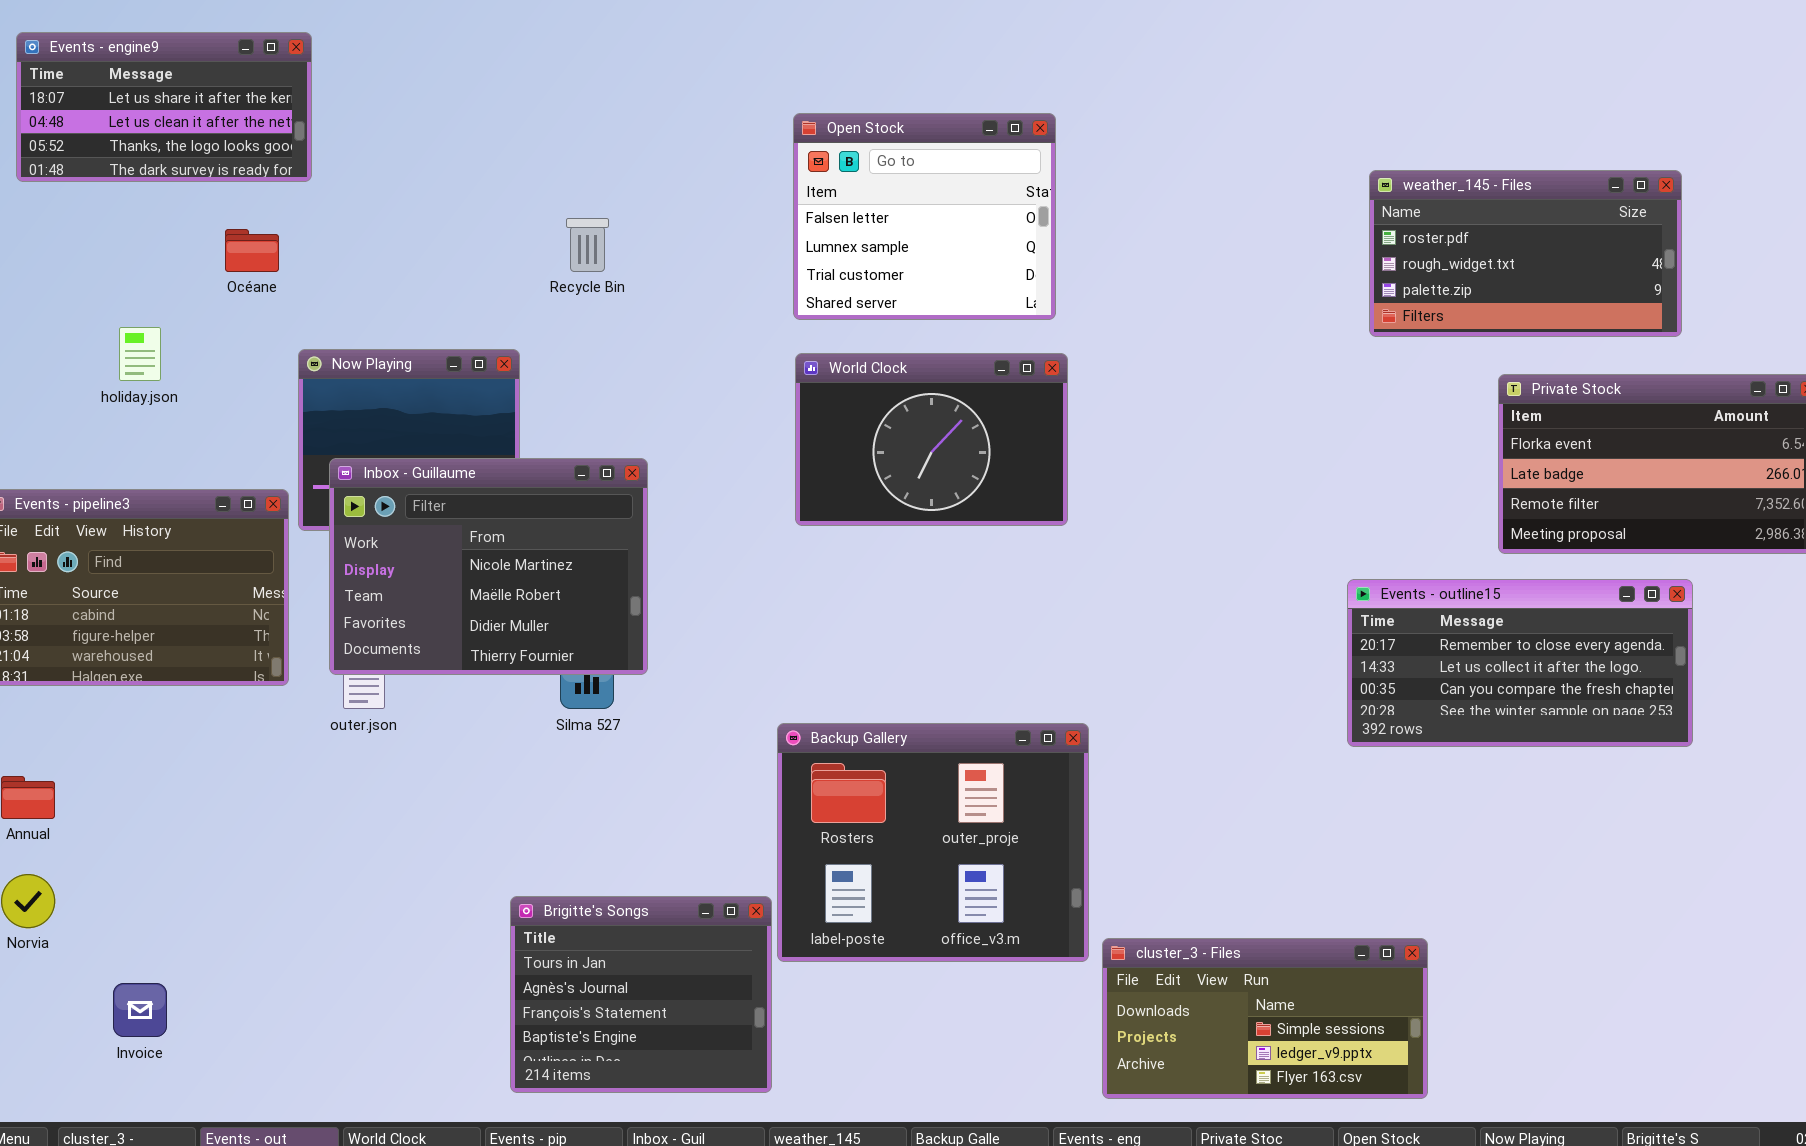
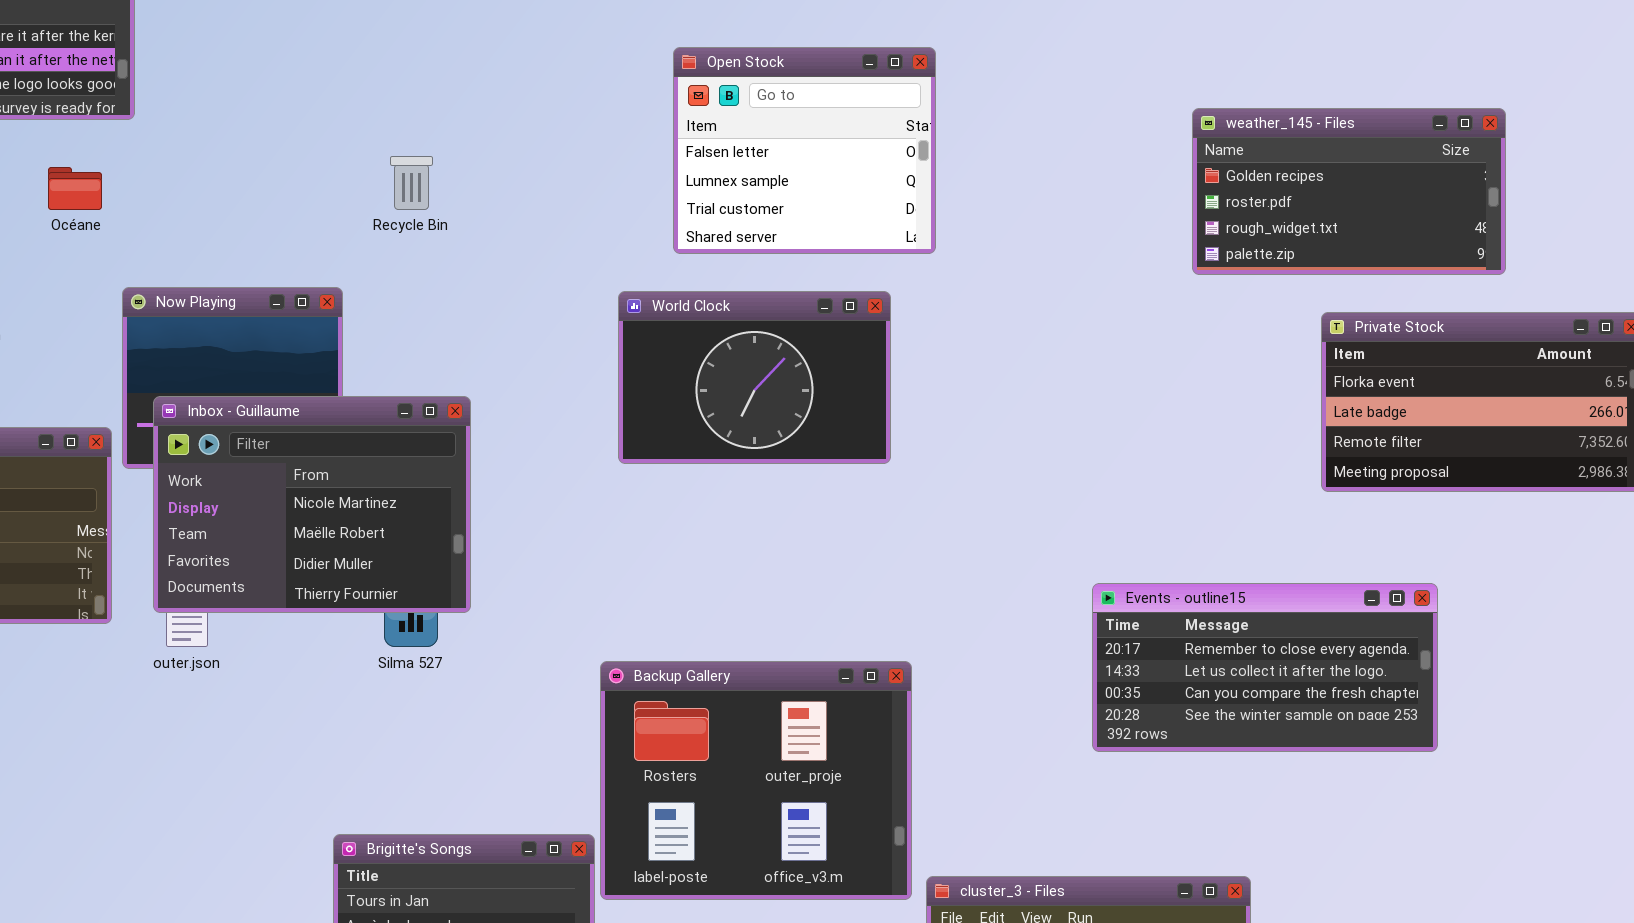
Open Stock: [793,113,1056,320] -> [673,47,936,254], moved
weather_145 - Files: [1369,170,1682,337] -> [1192,108,1506,275], scrolled up 1 row
Events - outline15: [1347,579,1693,747] -> [1092,583,1438,752], moved

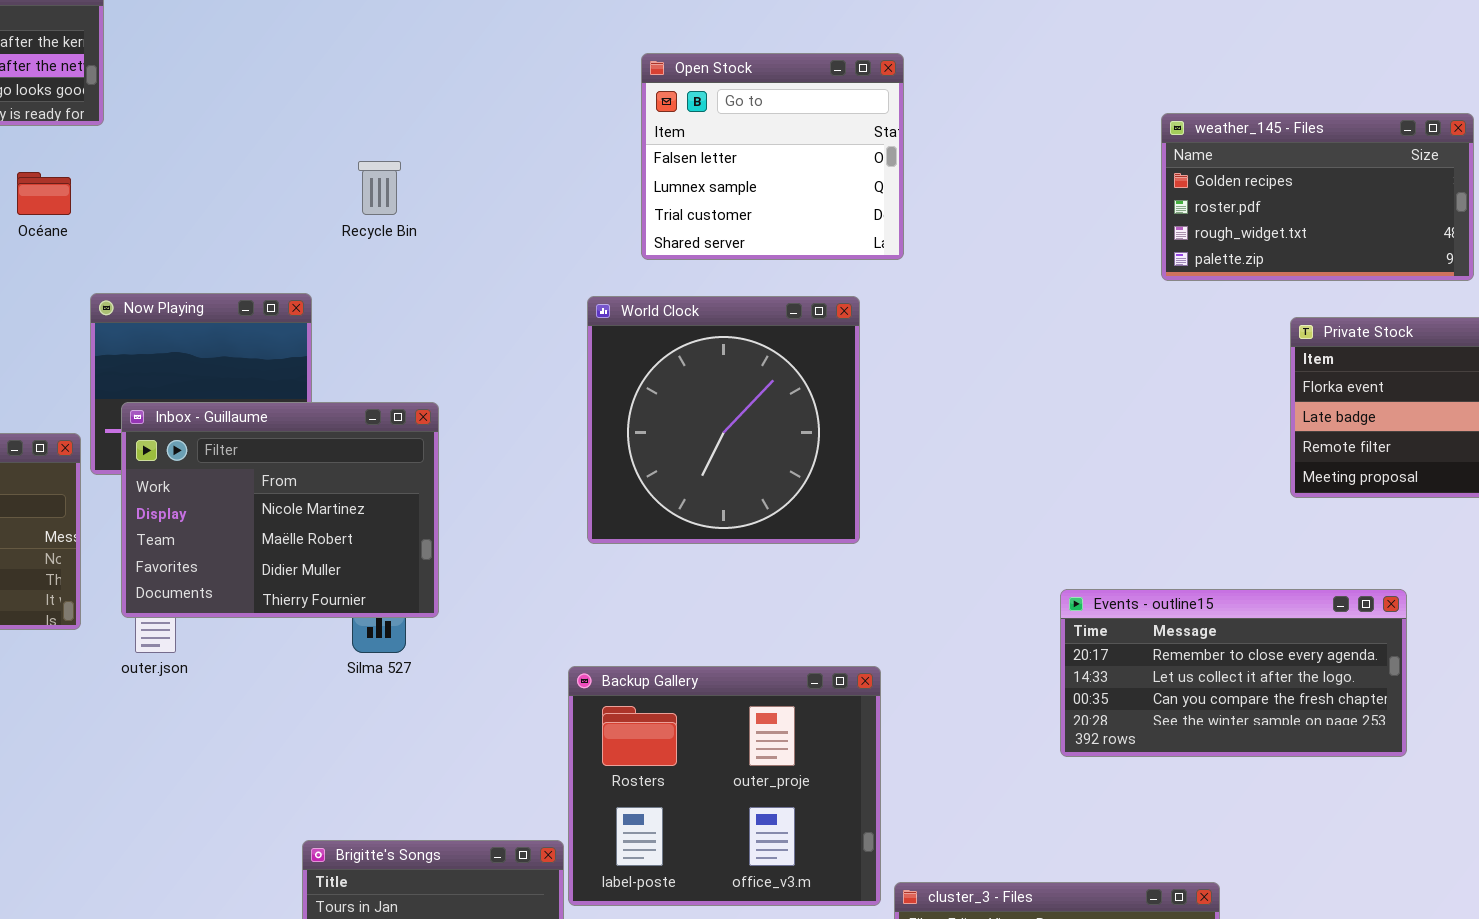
World Clock: [618,291,891,464] -> [587,296,860,544], resized

